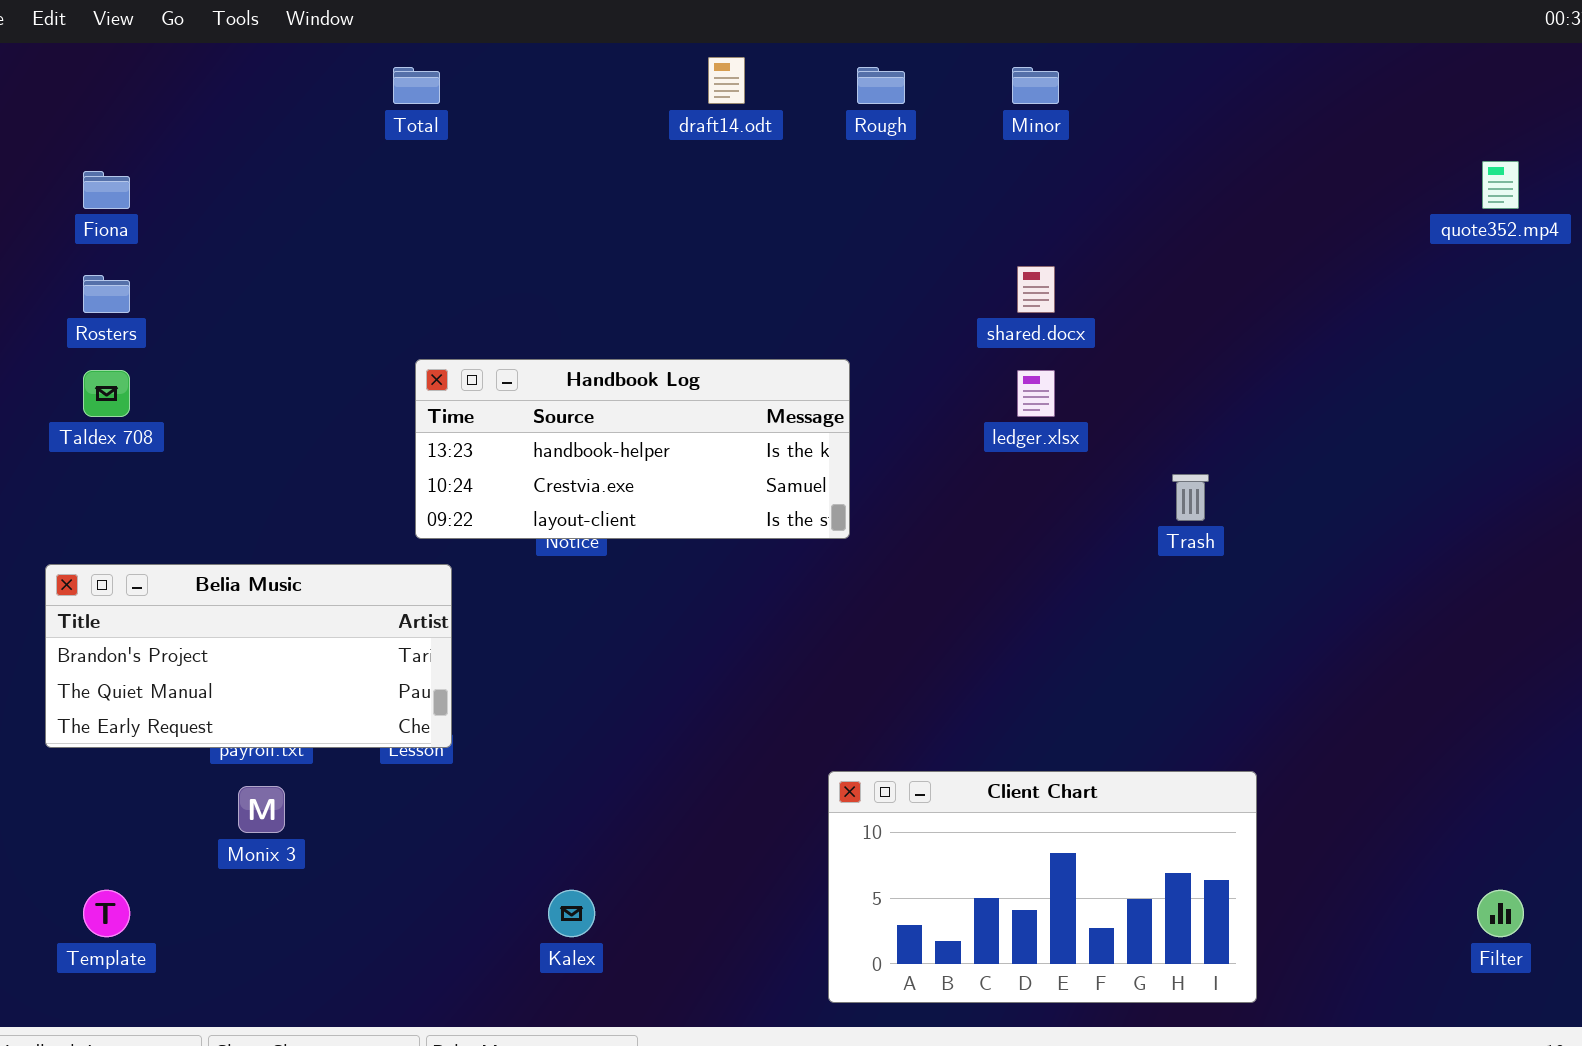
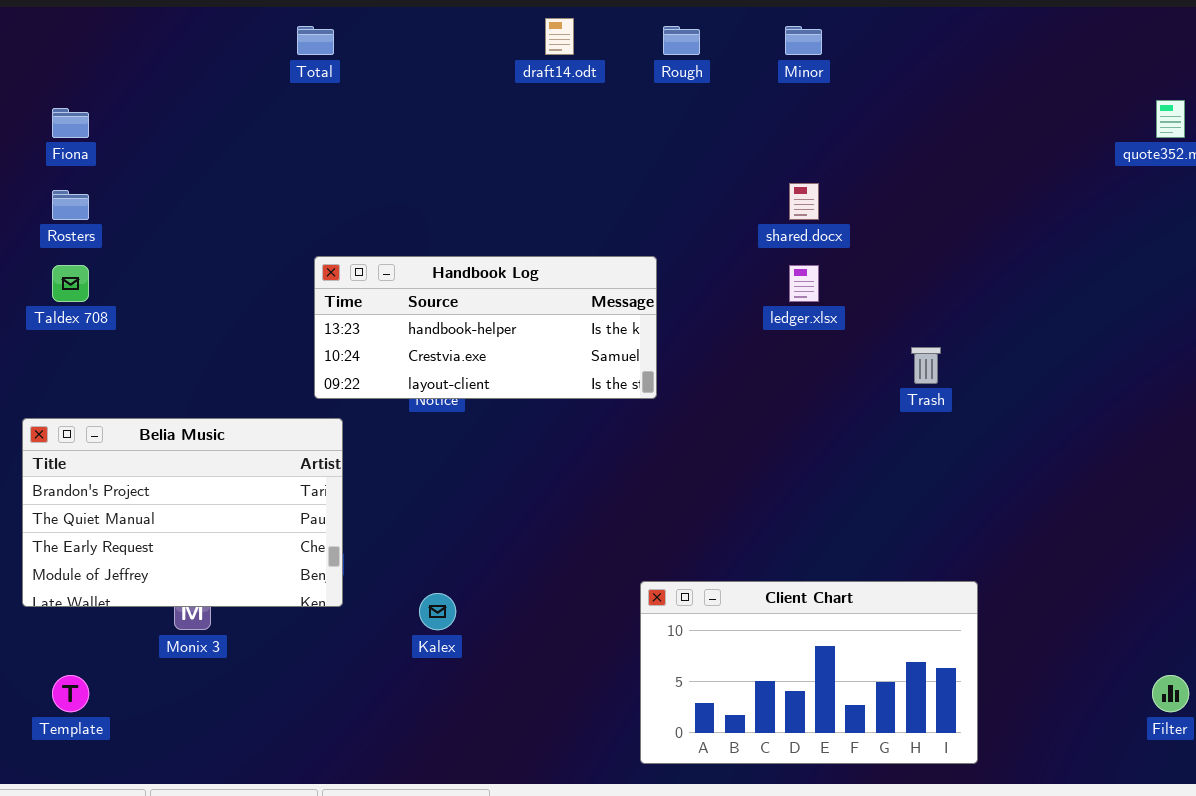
Belia Music: [45,564,452,748] -> [22,418,343,607], resized
Kalex: [548,890,595,937] -> [419,593,456,630], moved

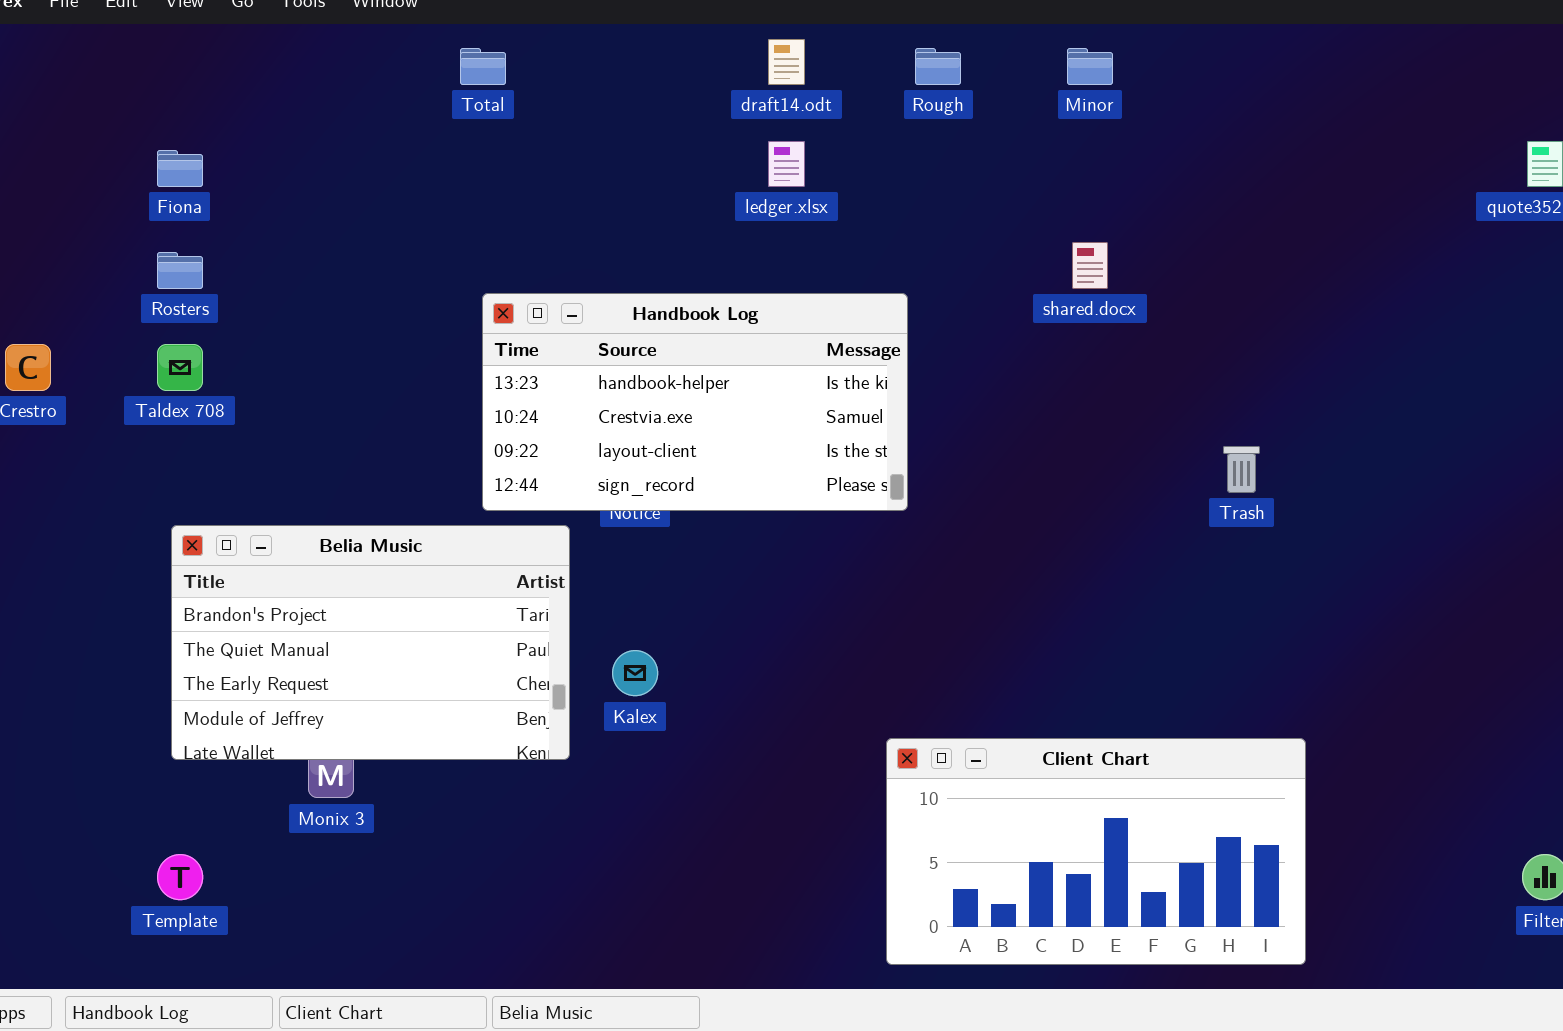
Handbook Log: [314,256,657,399] -> [482,293,908,511], resized
ledger.xlsx: [789,265,819,302] -> [768,141,805,187], moved
Belia Music: [22,418,343,607] -> [171,525,570,760], moved
Kalex: [419,593,456,630] -> [612,650,658,696], moved

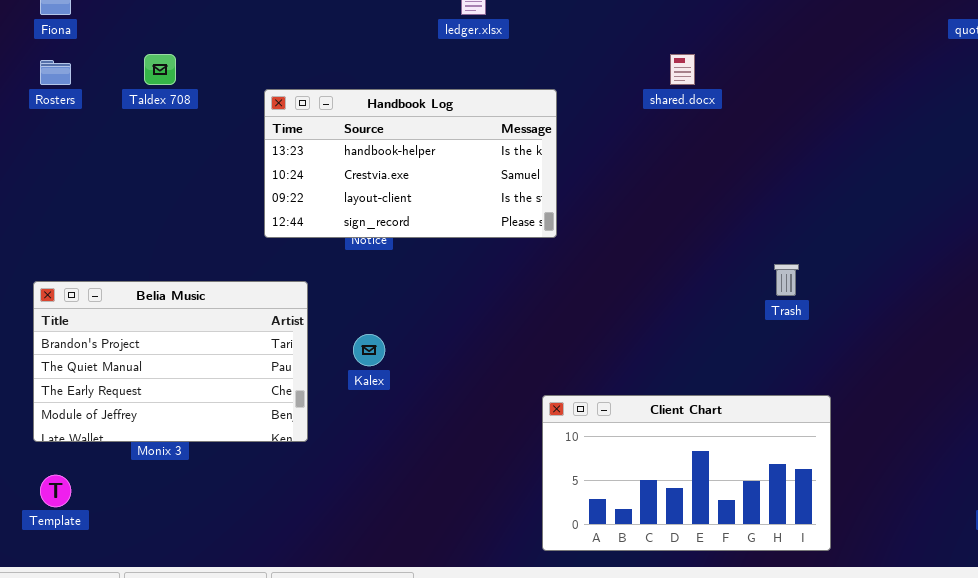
Taldex 708: [157,344,203,391] -> [144,54,176,85], moved
Trash: [1223,446,1260,493] -> [774,264,799,296], moved
Belia Music: [171,525,570,760] -> [33,281,308,442], moved

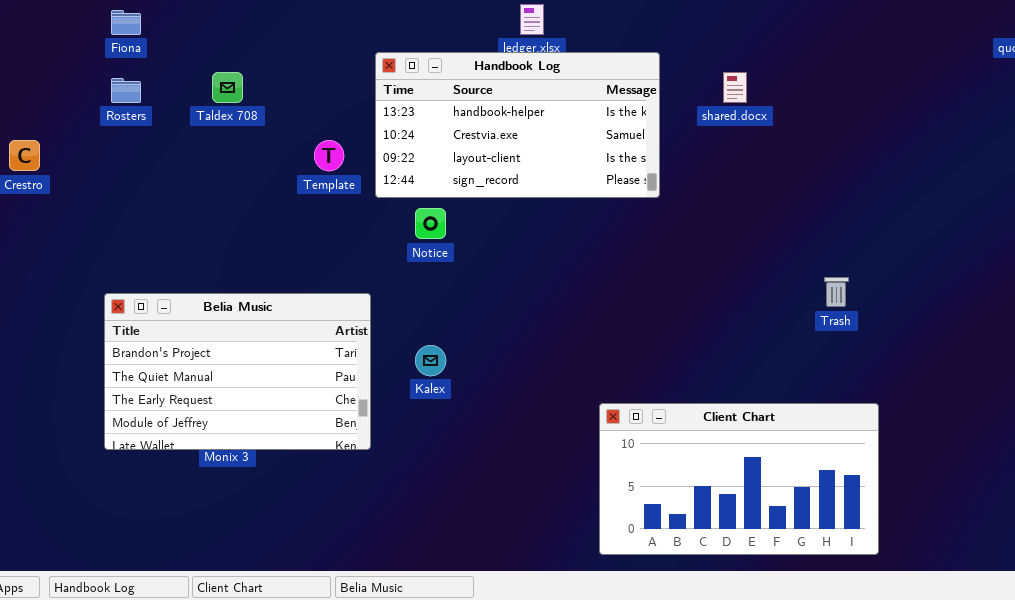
Handbook Log: [264,89,557,238] -> [375,52,660,198], moved
Template: [40,475,71,507] -> [314,140,344,171], moved

